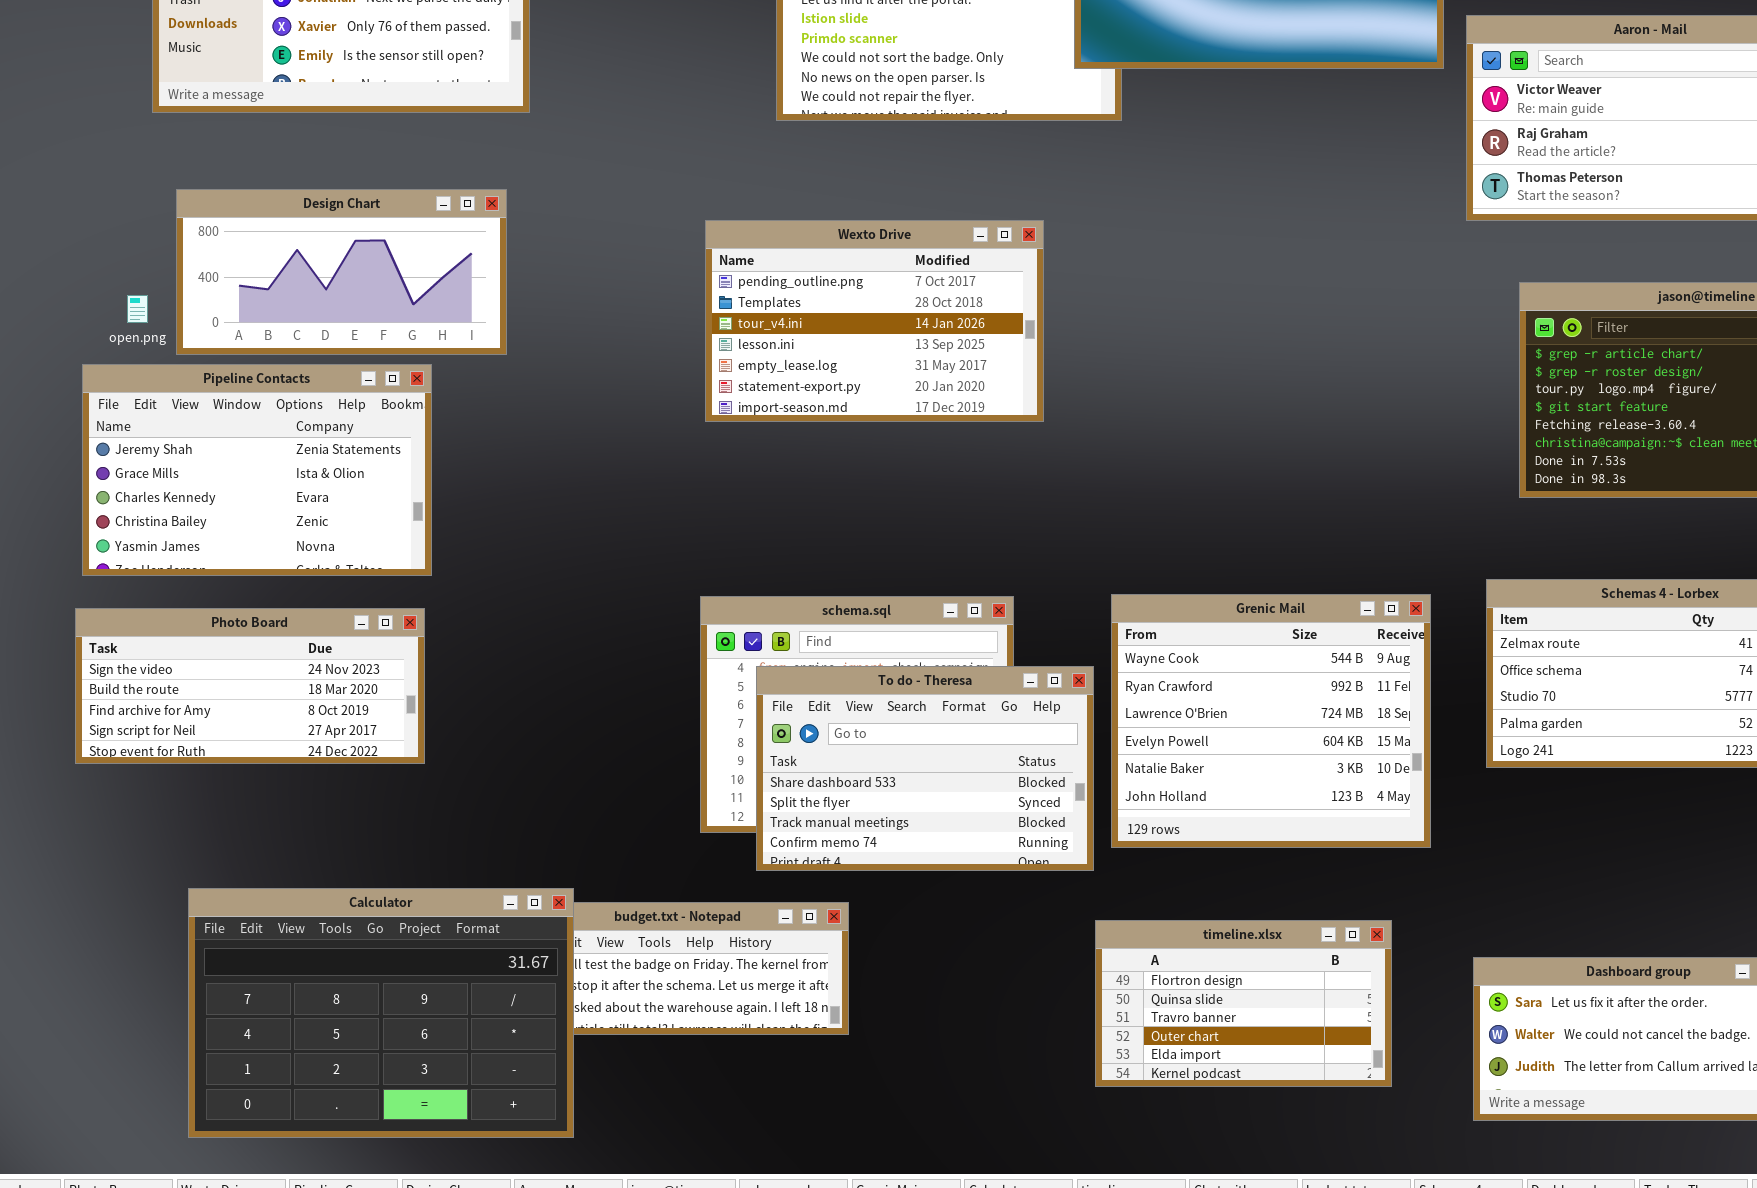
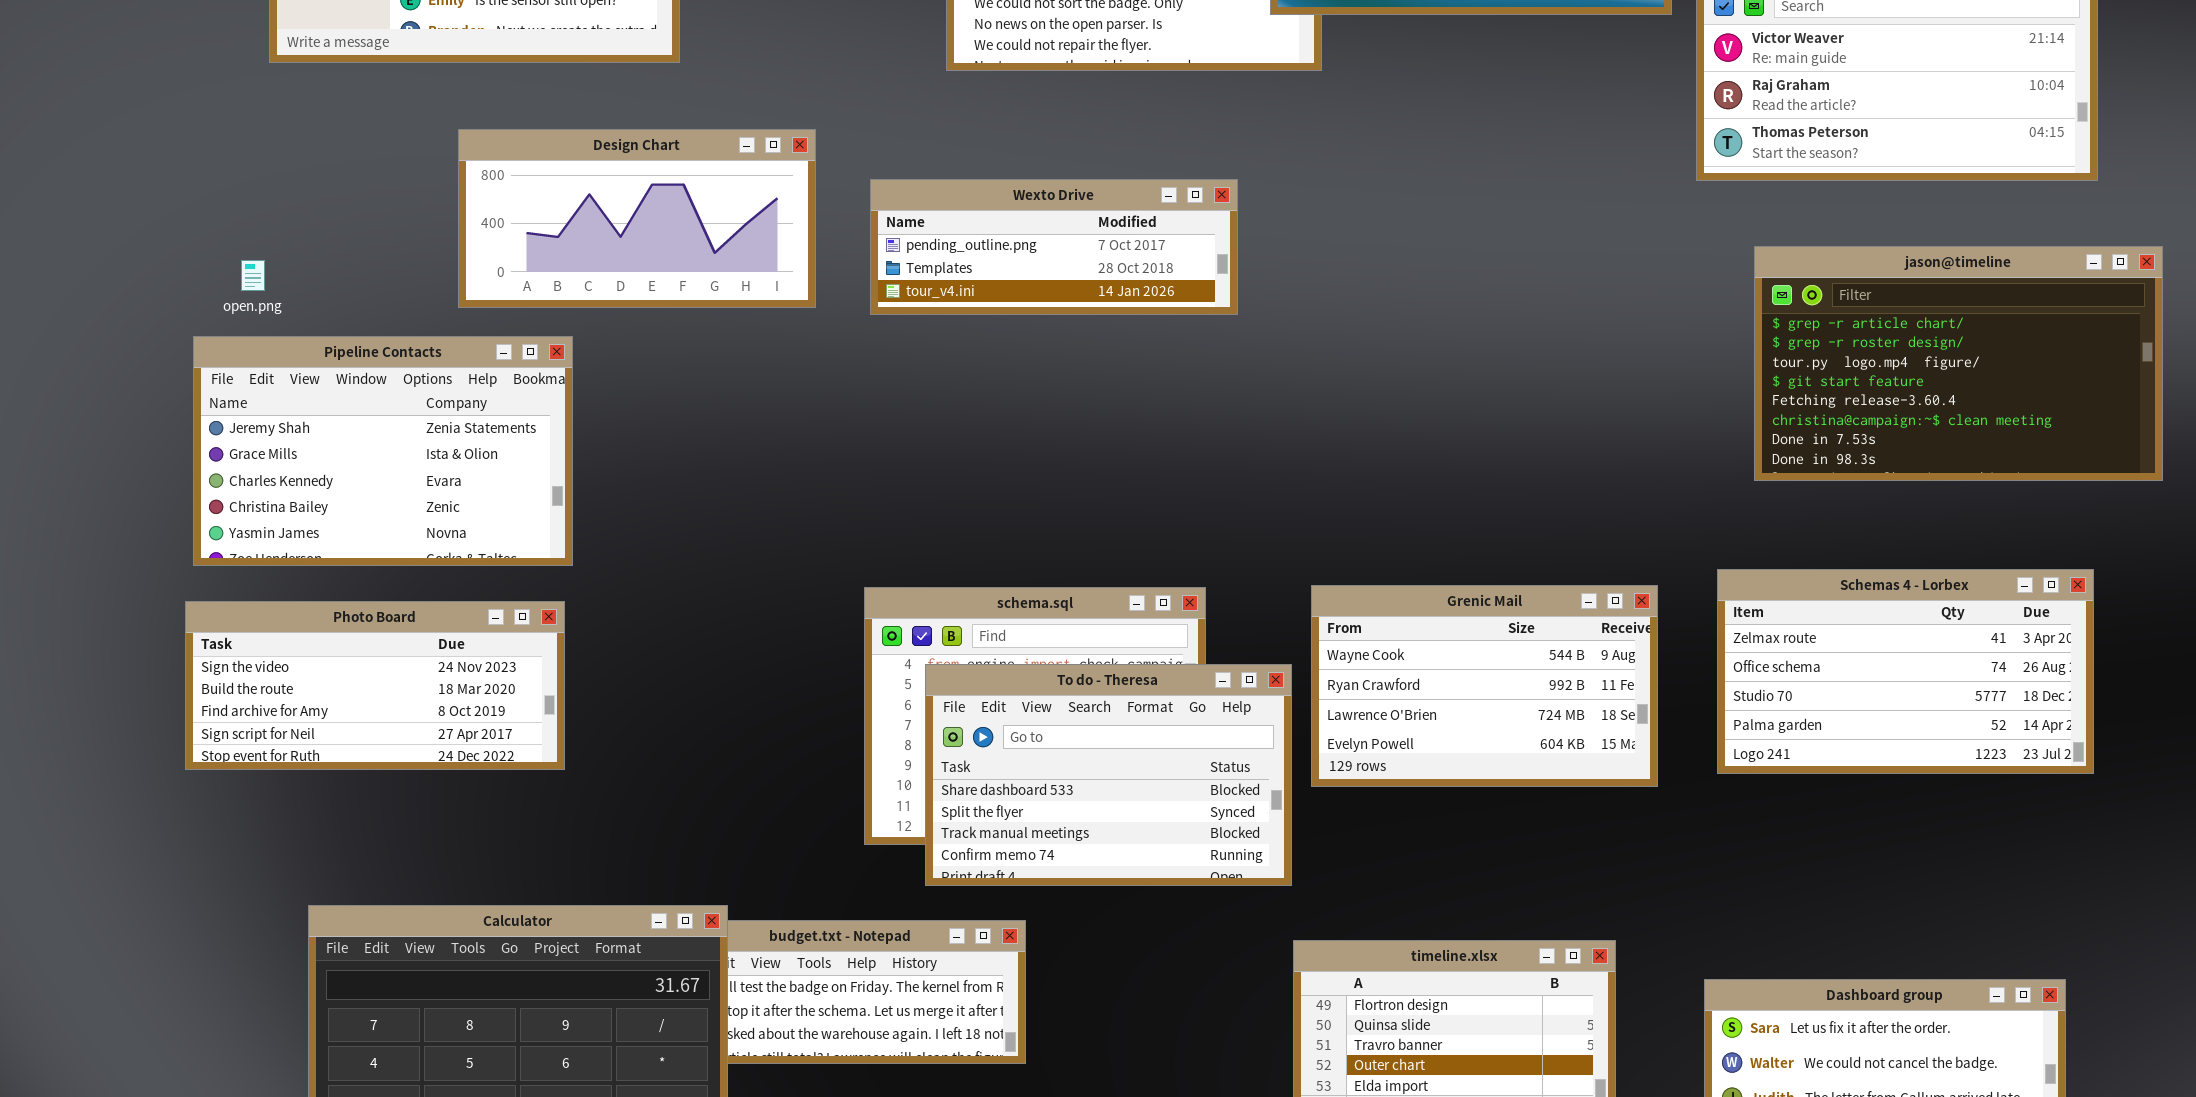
Design Chart: [176,189,507,355] -> [458,129,816,308], moved
Wexto Drive: [705,220,1044,422] -> [870,179,1238,315], resized
Grenic Mail: [1111,594,1431,848] -> [1311,585,1658,787], resized

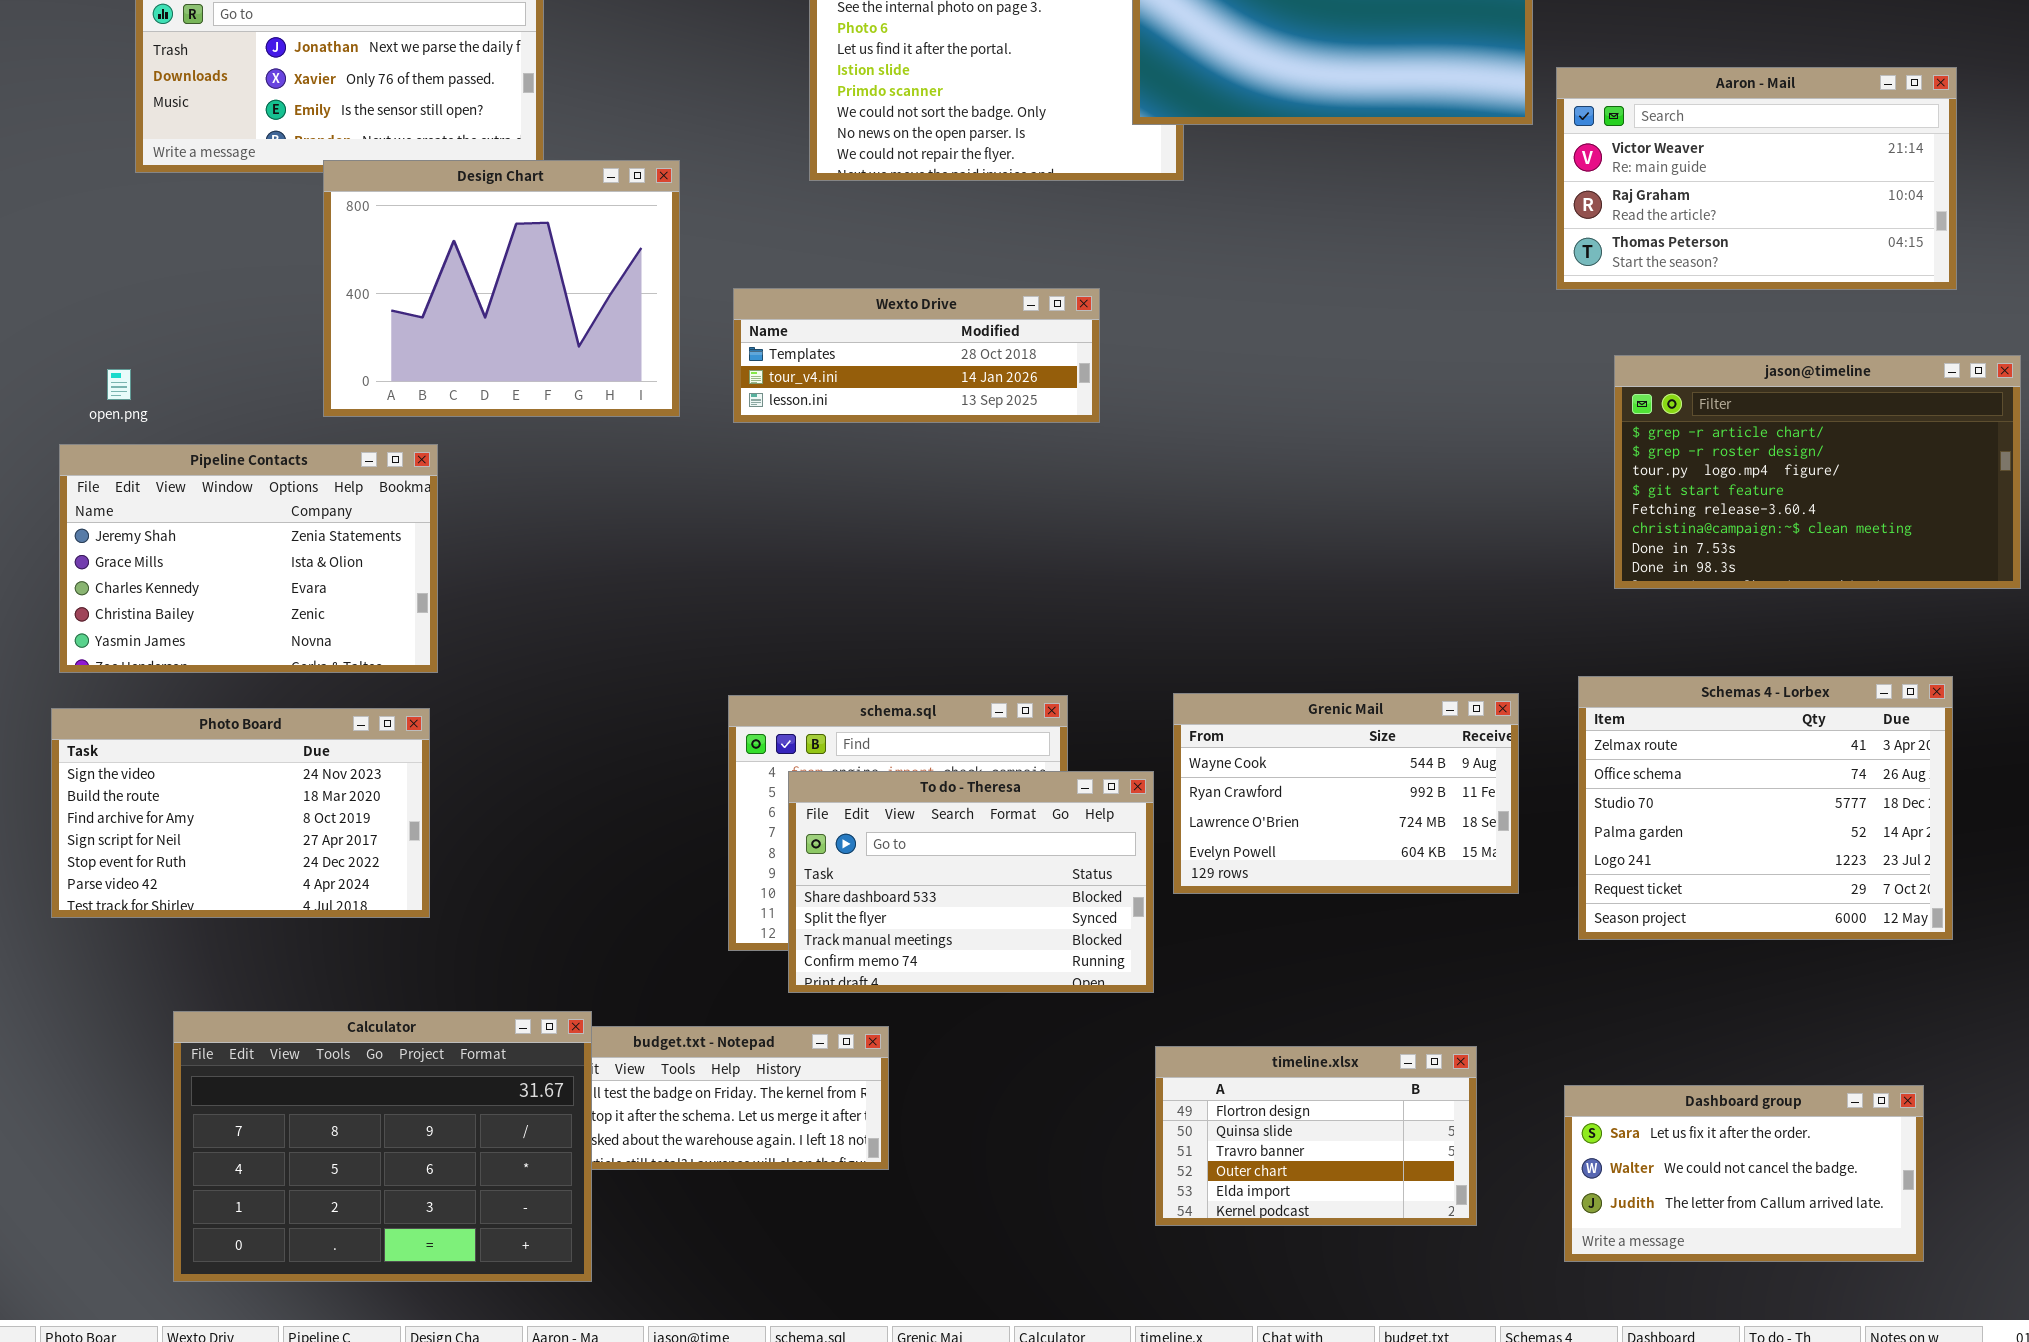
Design Chart: [458,129,816,308] -> [323,160,680,417], resized
Wexto Drive: [870,179,1238,315] -> [733,288,1100,423], scrolled down 1 row
Schemas 4 - Lorbex: [1717,569,2094,774] -> [1578,676,1953,940], resized
Photo Board: [185,601,565,770] -> [51,708,430,918], resized

